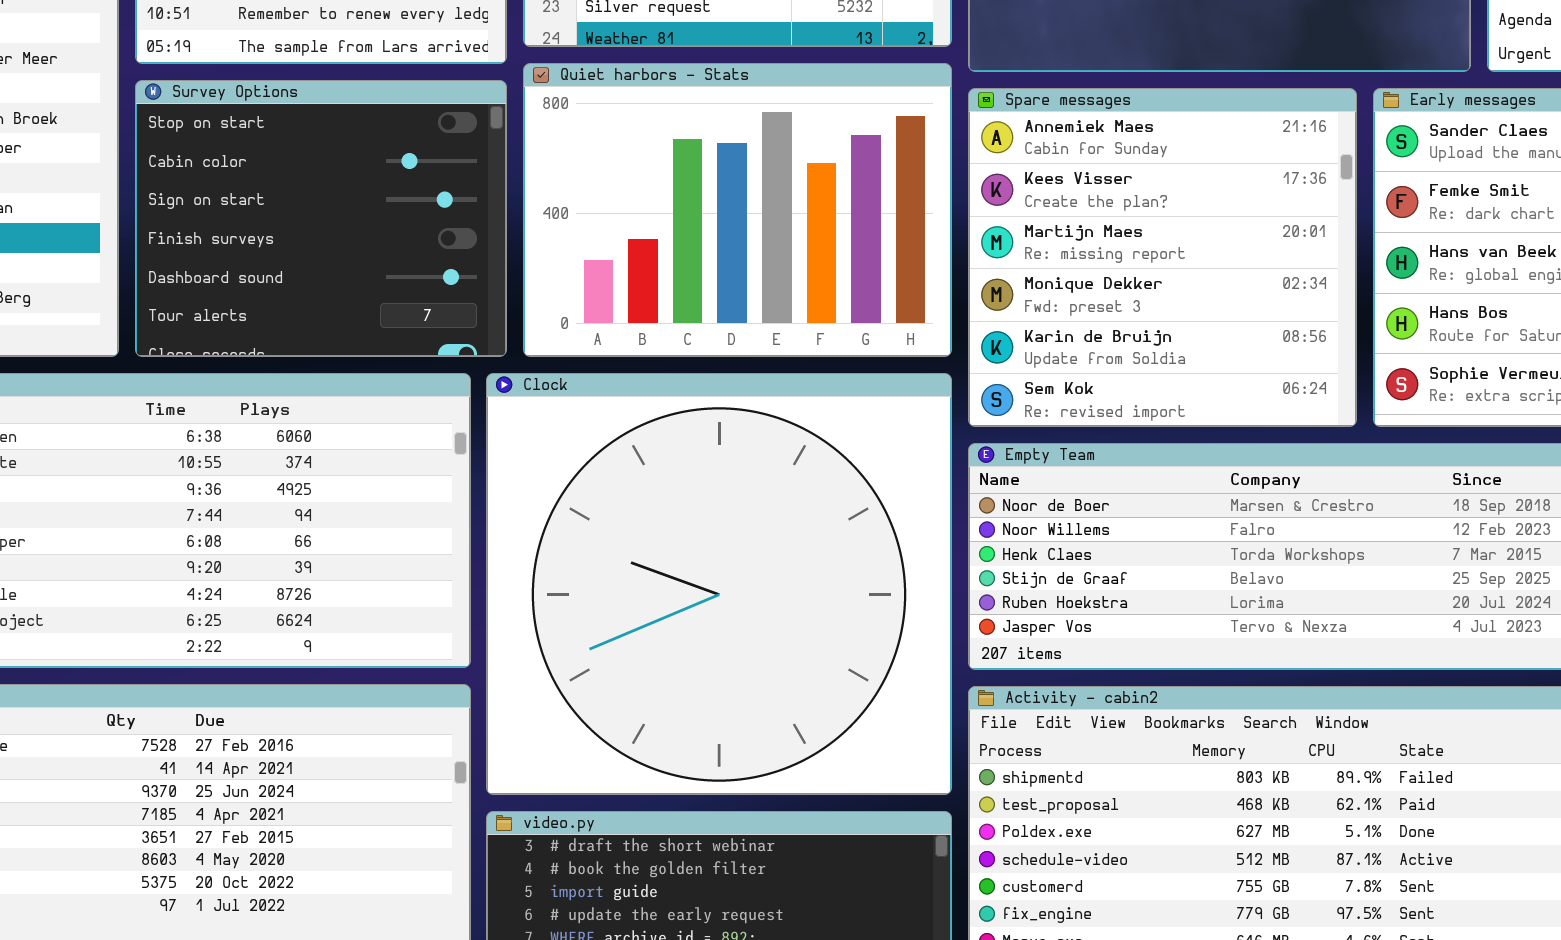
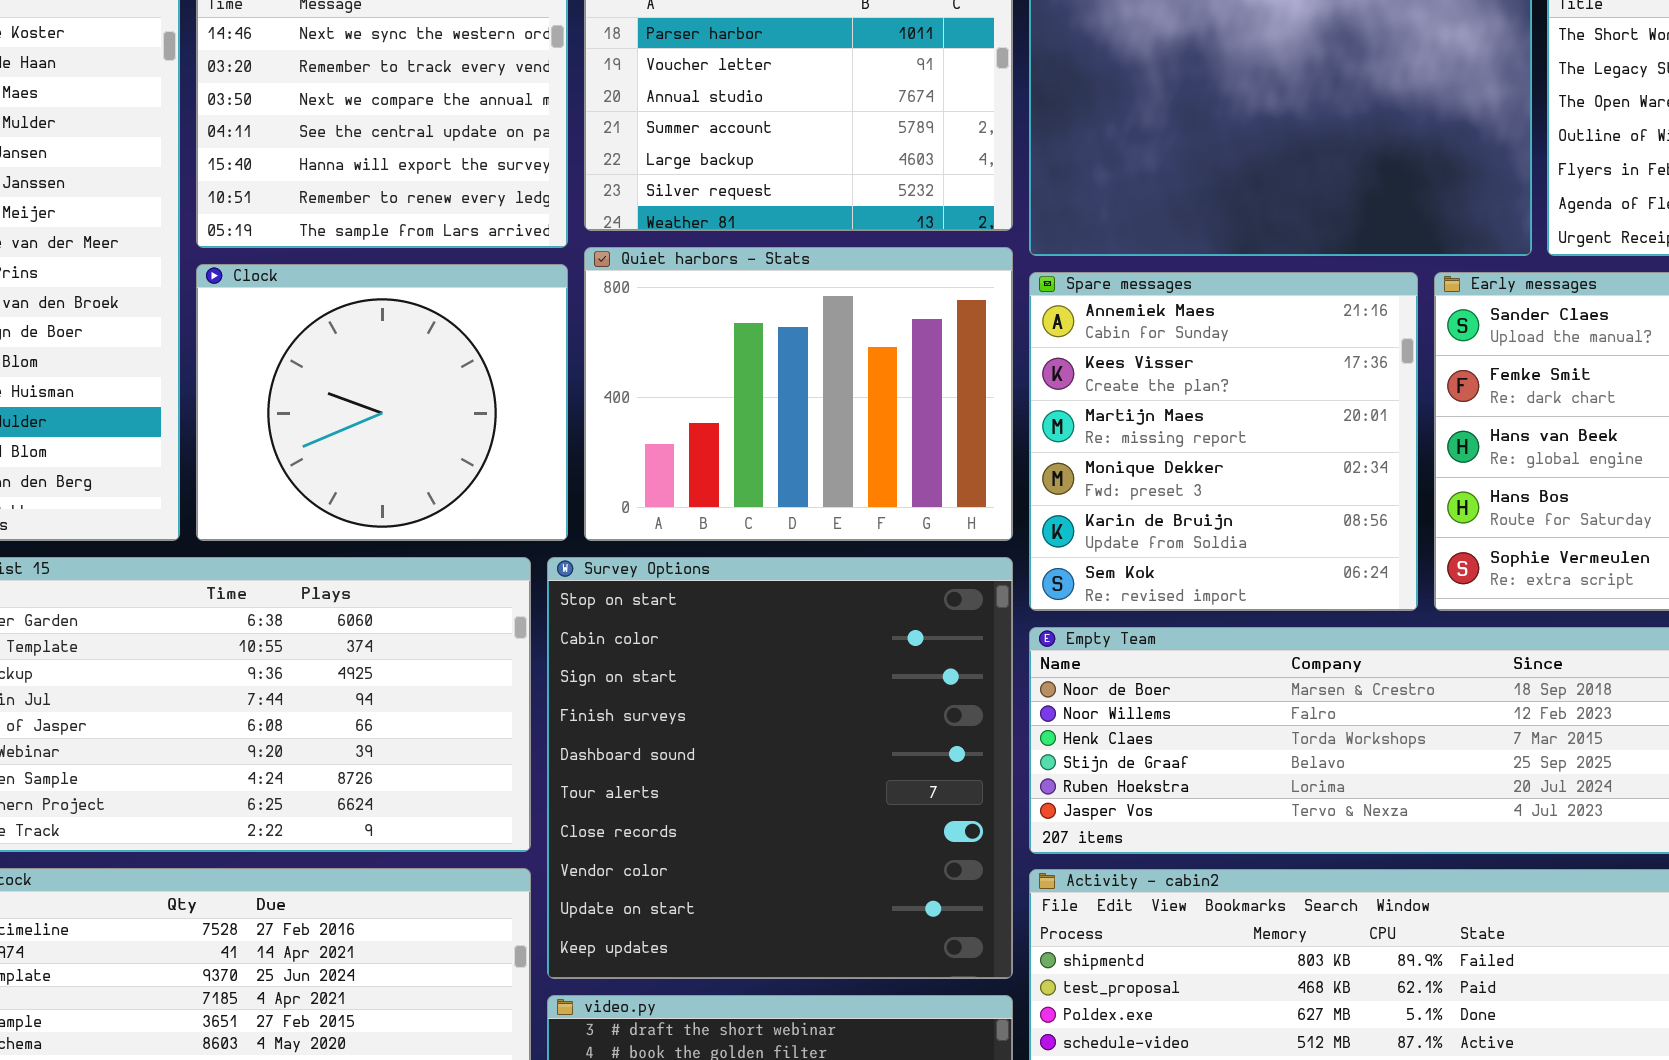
Survey Options: [135,80,507,357] -> [547,557,1013,979], moved, resized
Clock: [486,373,952,795] -> [196,264,568,541], moved, resized

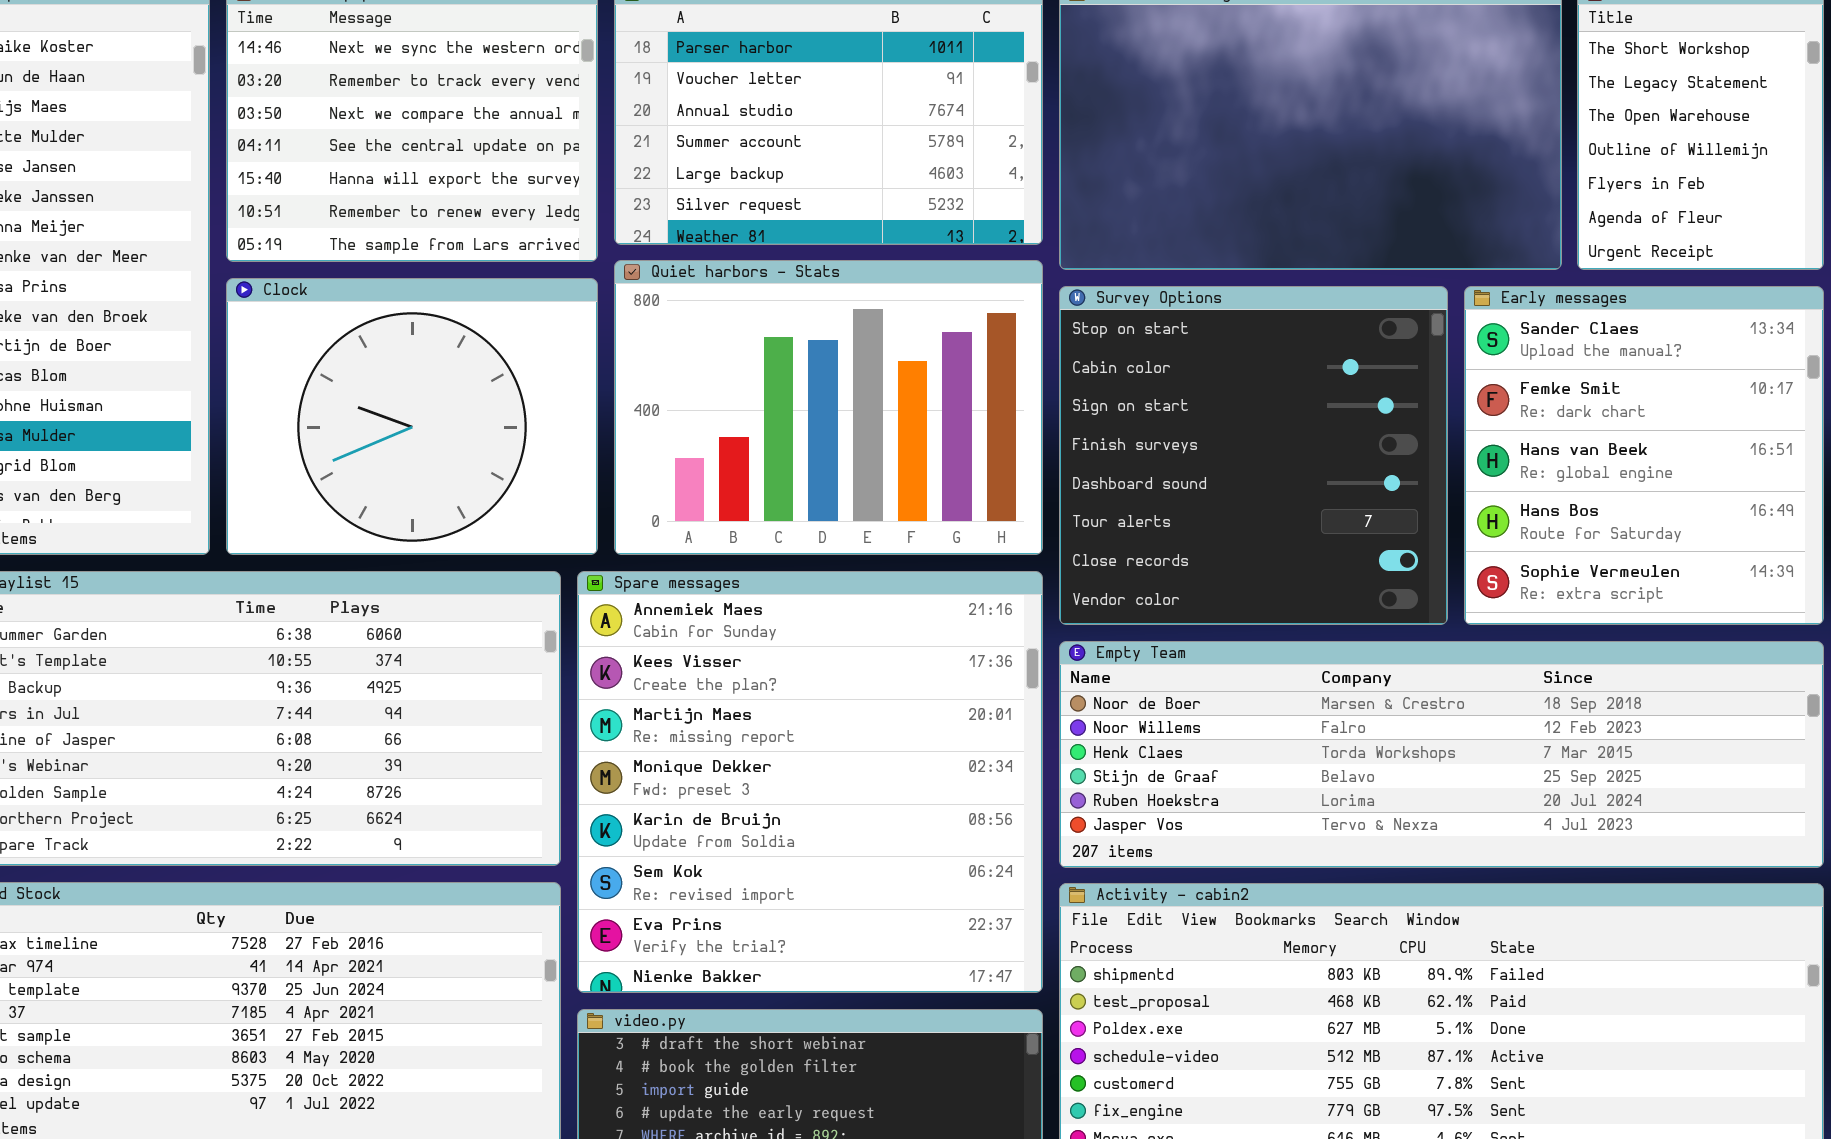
Spare messages: [1029,272,1418,611] -> [577,571,1043,993], moved, resized
Survey Options: [547,557,1013,979] -> [1059,286,1448,625], moved, resized

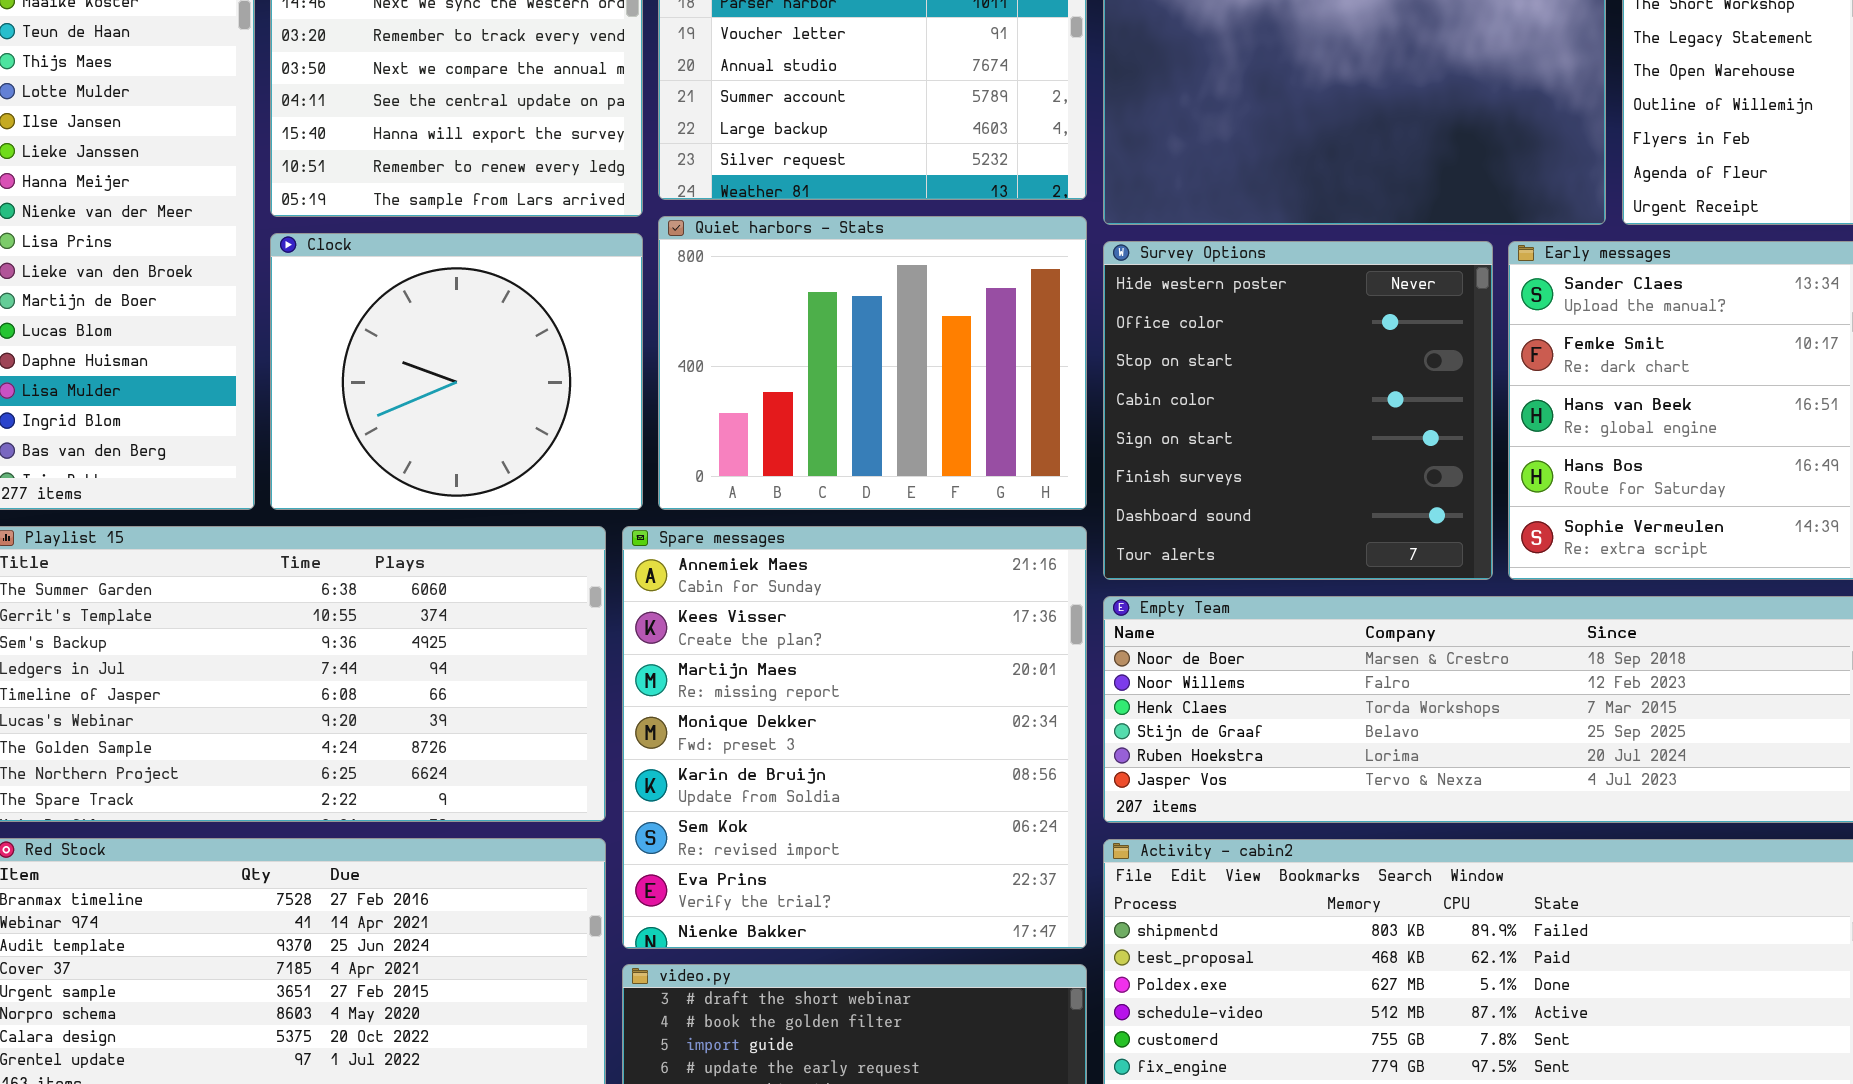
Survey Options: [1059,286,1448,625] -> [1103,241,1493,580], scrolled up 2 rows

